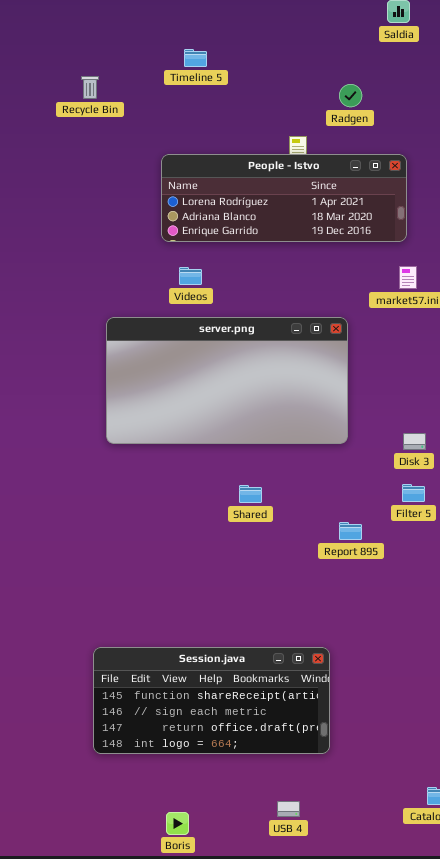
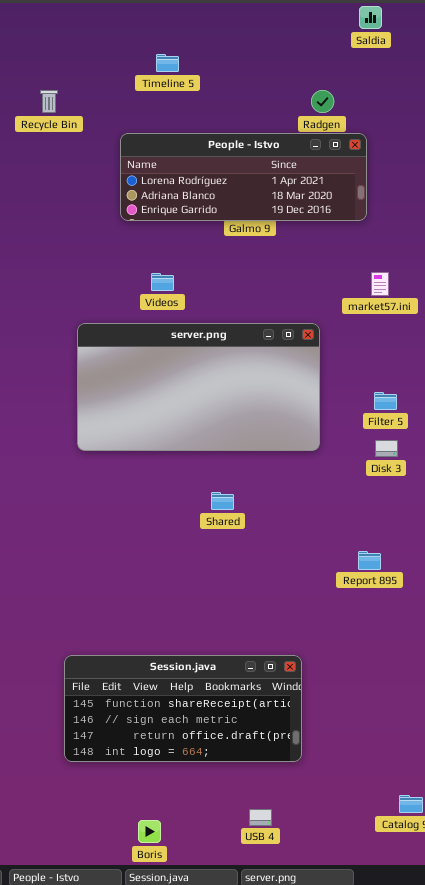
Recycle Bin: [81,76,99,99] -> [40,90,58,113], moved
People - Istvo: [161,154,407,242] -> [120,133,367,221], moved
Filter 5: [402,484,425,502] -> [374,392,397,410], moved
Report 895: [339,522,362,540] -> [358,551,381,570], moved

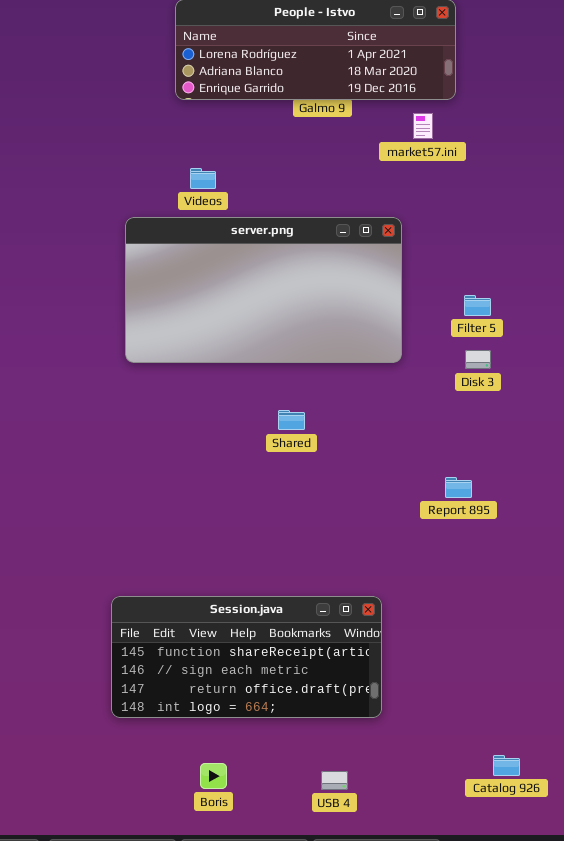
market57.ini: [371,272,389,296] -> [413,113,433,139], moved
Videos: [151,273,174,291] -> [190,168,216,189], moved
Boris: [138,820,161,843] -> [200,763,227,789], moved

